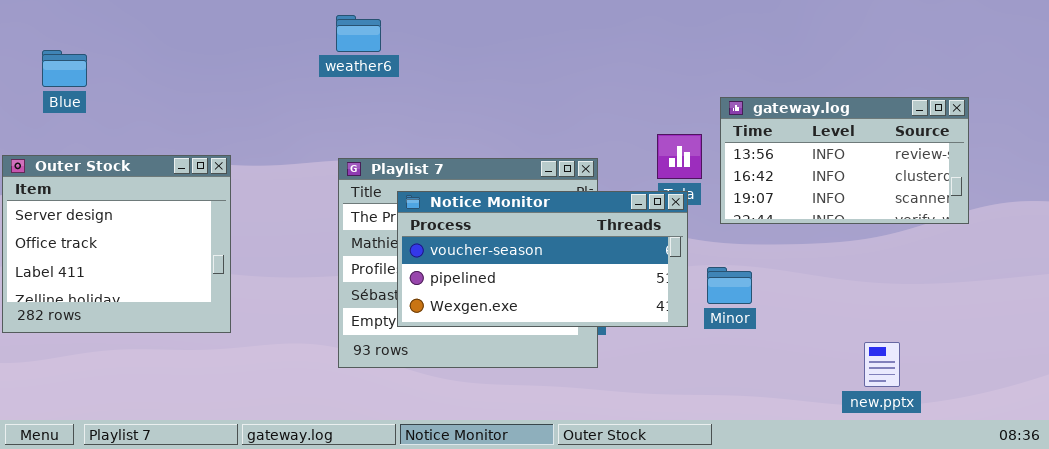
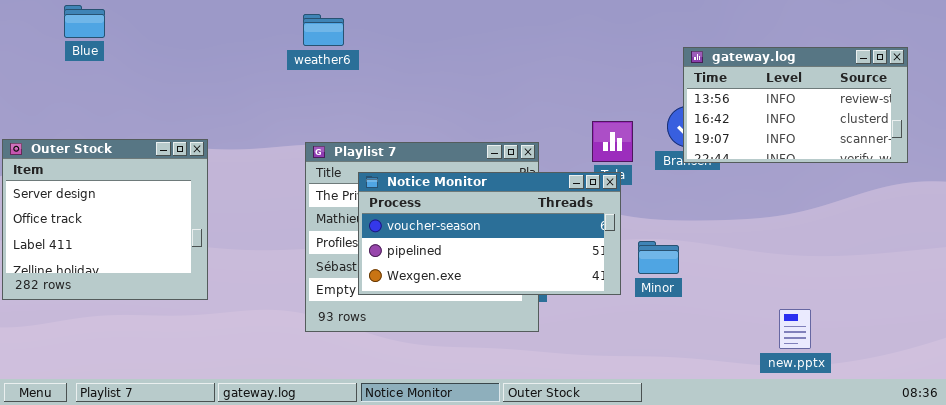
Blue: [42,50,87,87] -> [64,5,105,38], moved
gateway.log: [720,97,969,224] -> [683,47,908,163], moved

